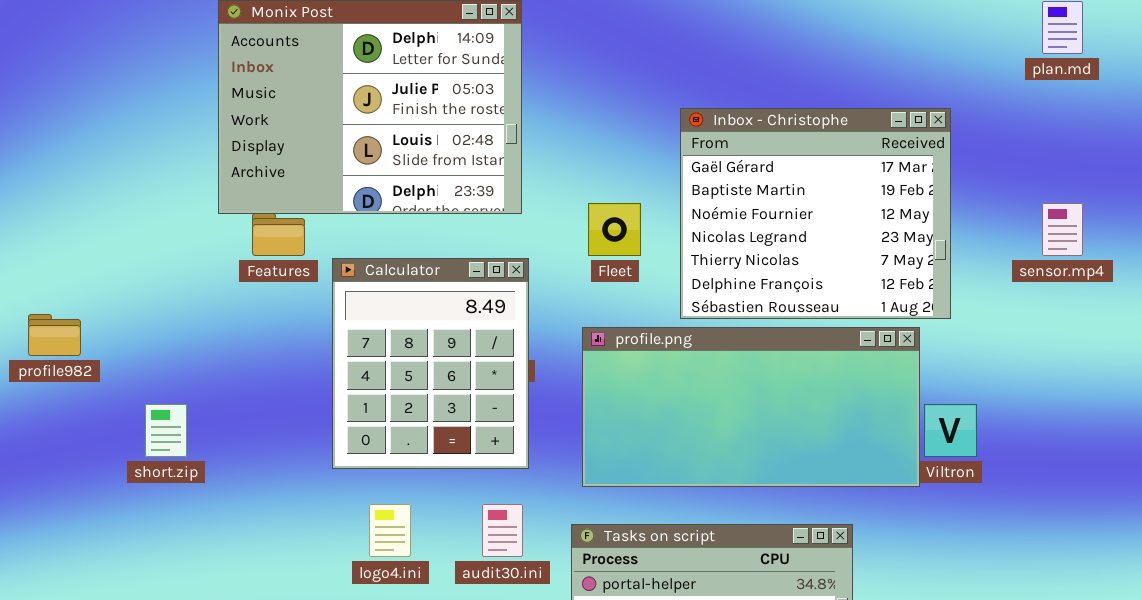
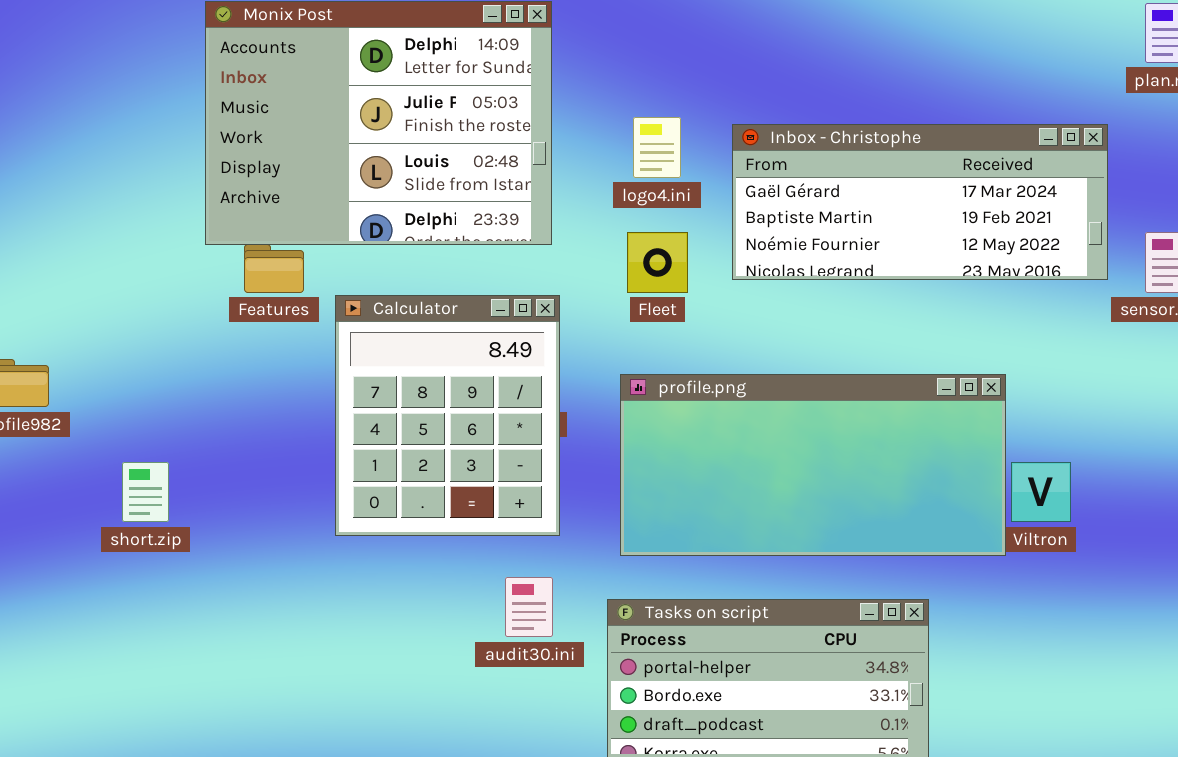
Inbox - Christophe: [680,108,951,319] -> [732,124,1108,280], resized
logo4.ini: [369,504,411,557] -> [633,117,681,178], moved

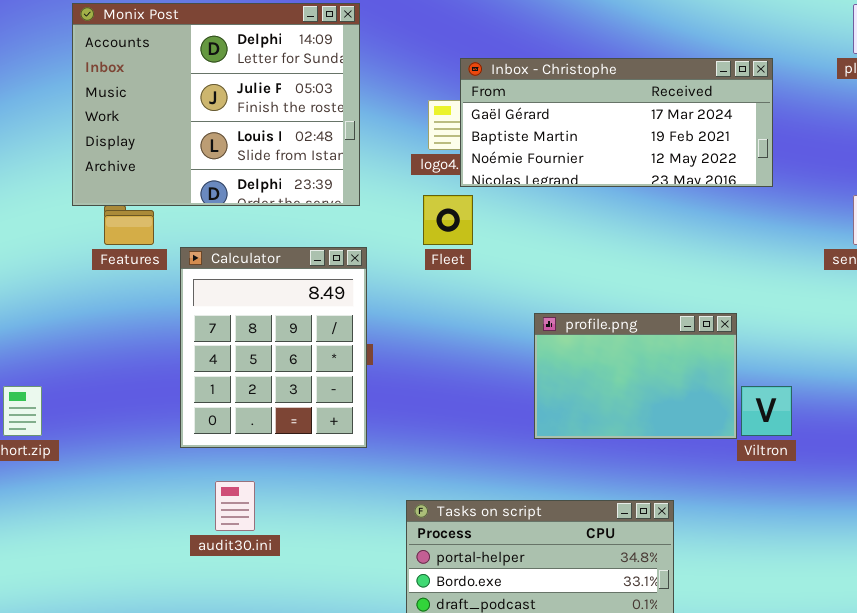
Inbox - Christophe: [732,124,1108,280] -> [460,58,773,187], moved
profile.png: [620,374,1006,556] -> [534,313,737,439], resized
audit30.ini: [505,577,553,637] -> [215,481,255,531], moved

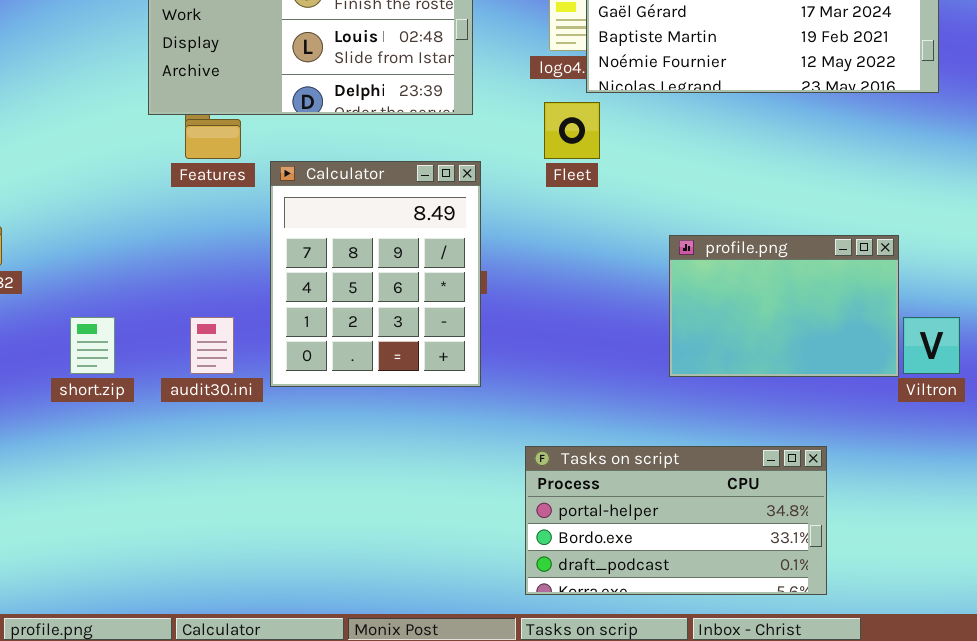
audit30.ini: [215,481,255,531] -> [190,317,234,374], moved

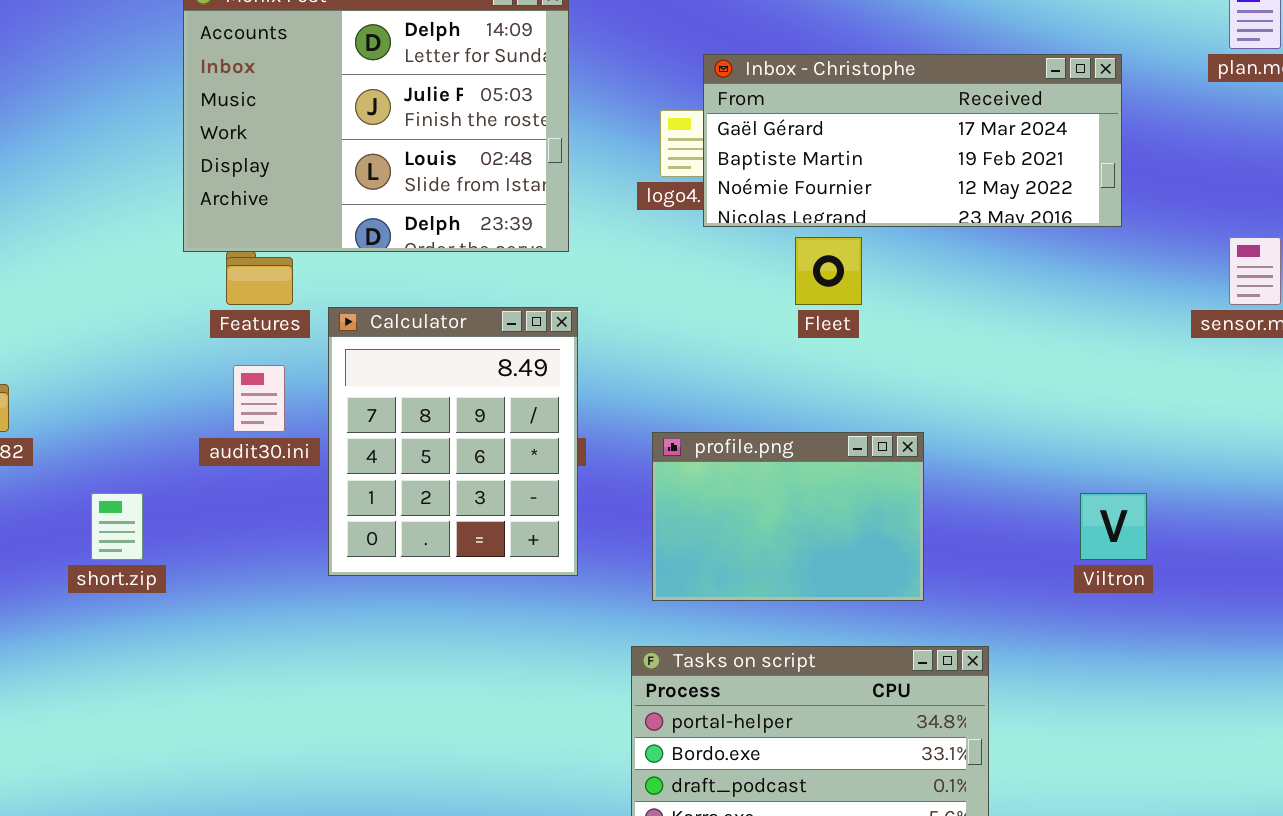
Fleet: [544,102,600,159] -> [795,237,862,305], moved
profile.png: [669,235,899,377] -> [652,432,924,601], moved
audit30.ini: [190,317,234,374] -> [233,365,285,432], moved

